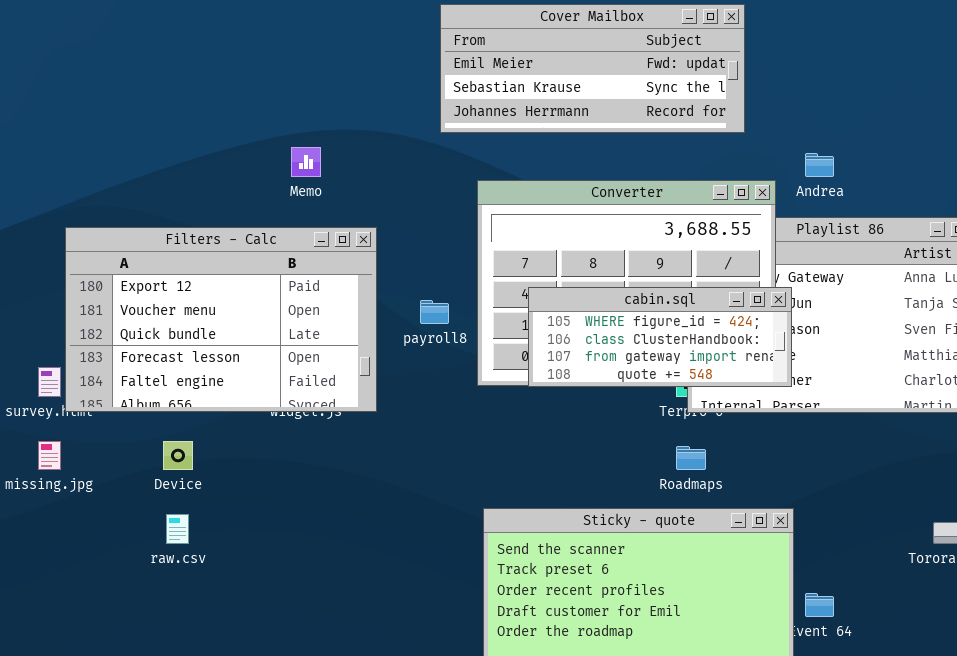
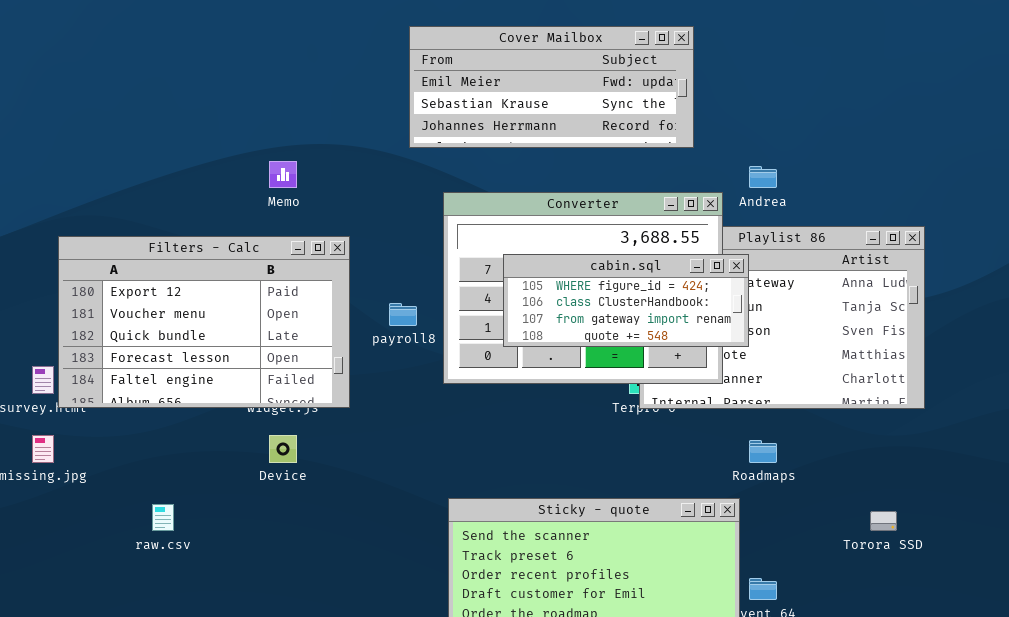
cabin.sql: [528,287,792,387] -> [503,254,749,347], moved
Device: [163,441,193,470] -> [269,435,297,463], moved
Roadmaps: [676,446,706,470] -> [749,440,777,463], moved

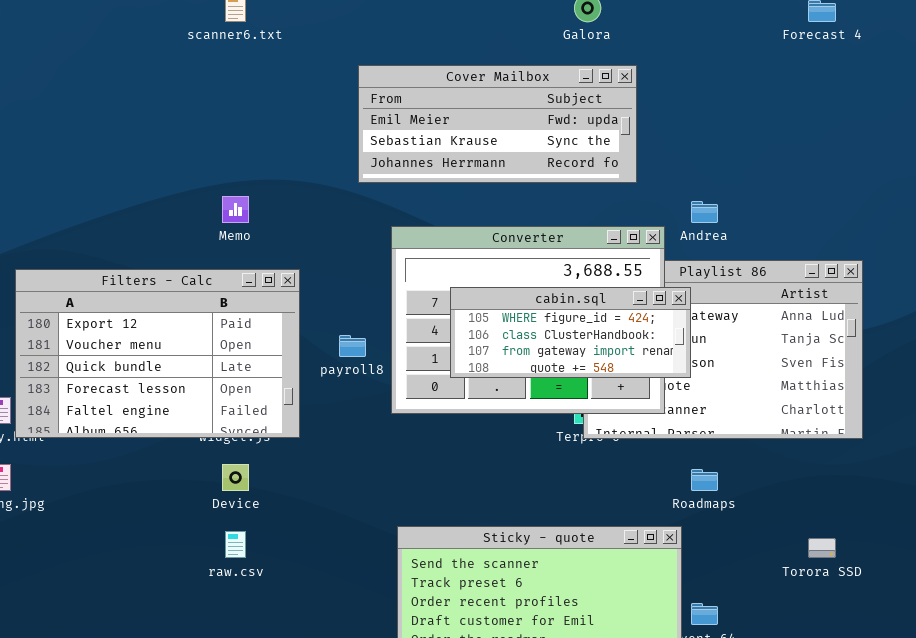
raw.csv: [152,504,174,531] -> [225,531,246,558], moved

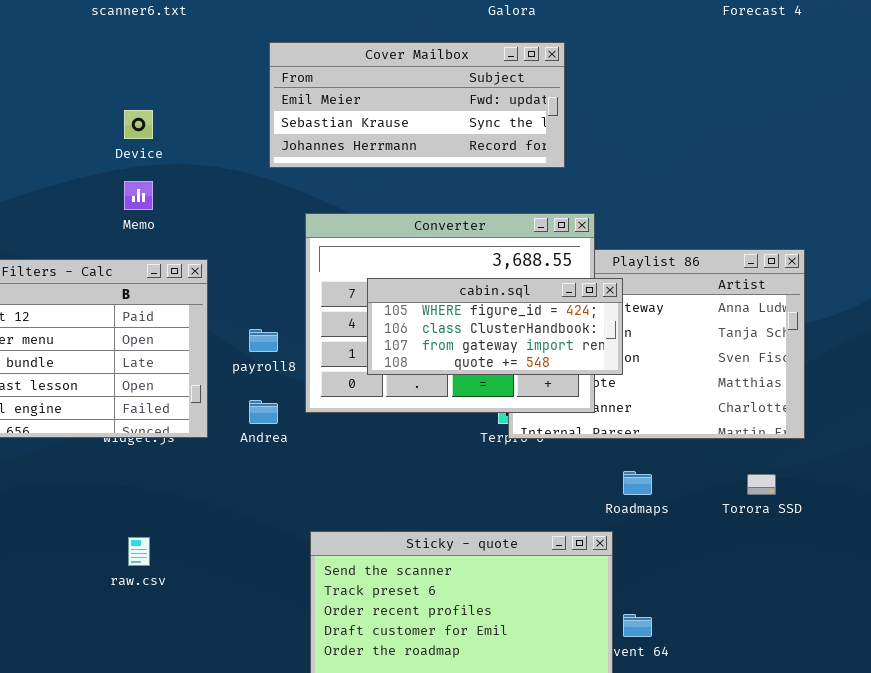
Andrea: [691,201,718,223] -> [249,400,278,424], moved
Device: [222,464,249,491] -> [124,110,153,139], moved
Torora SSD: [808,538,836,558] -> [747,474,776,495], moved

